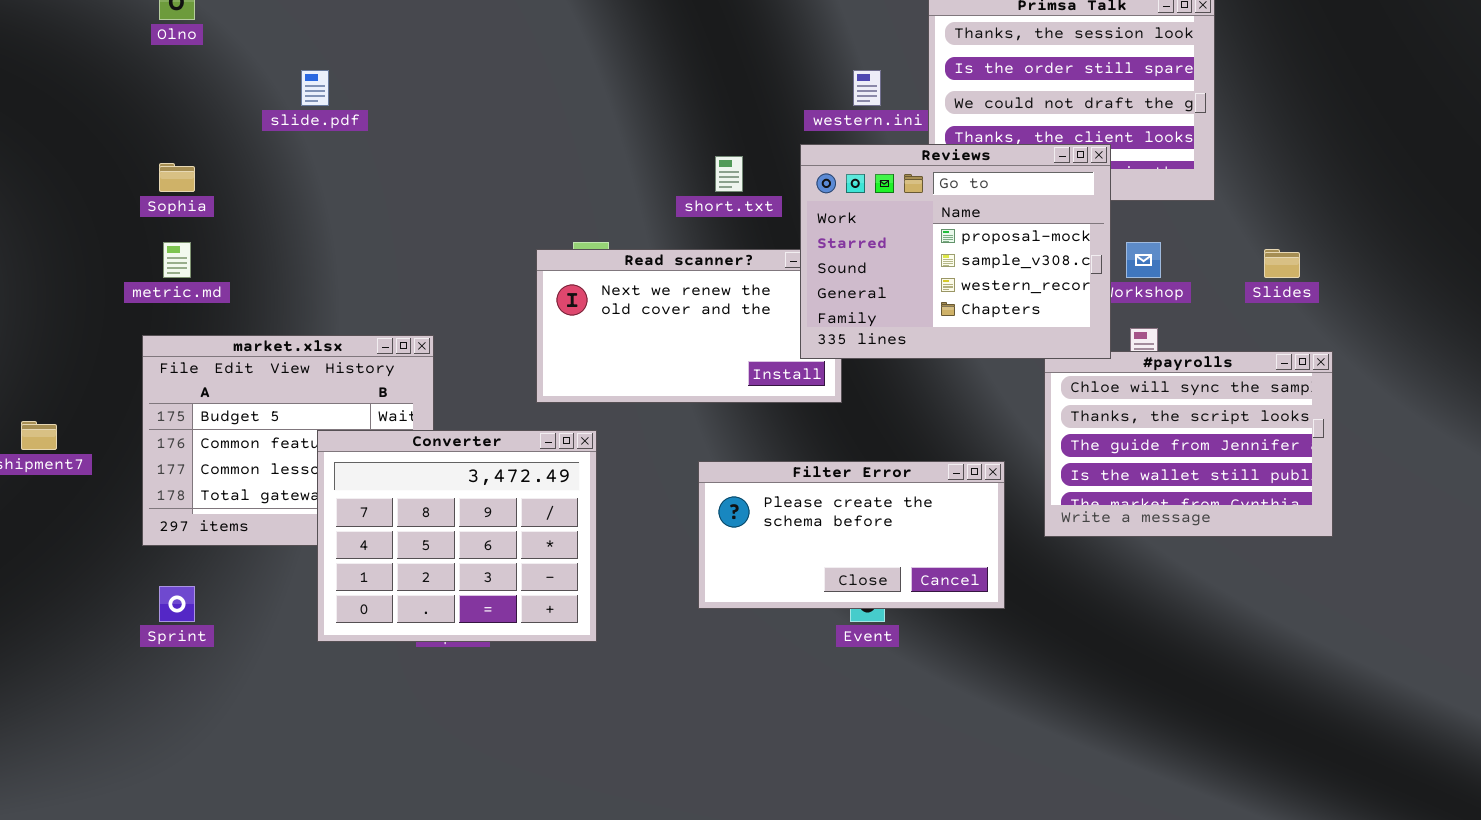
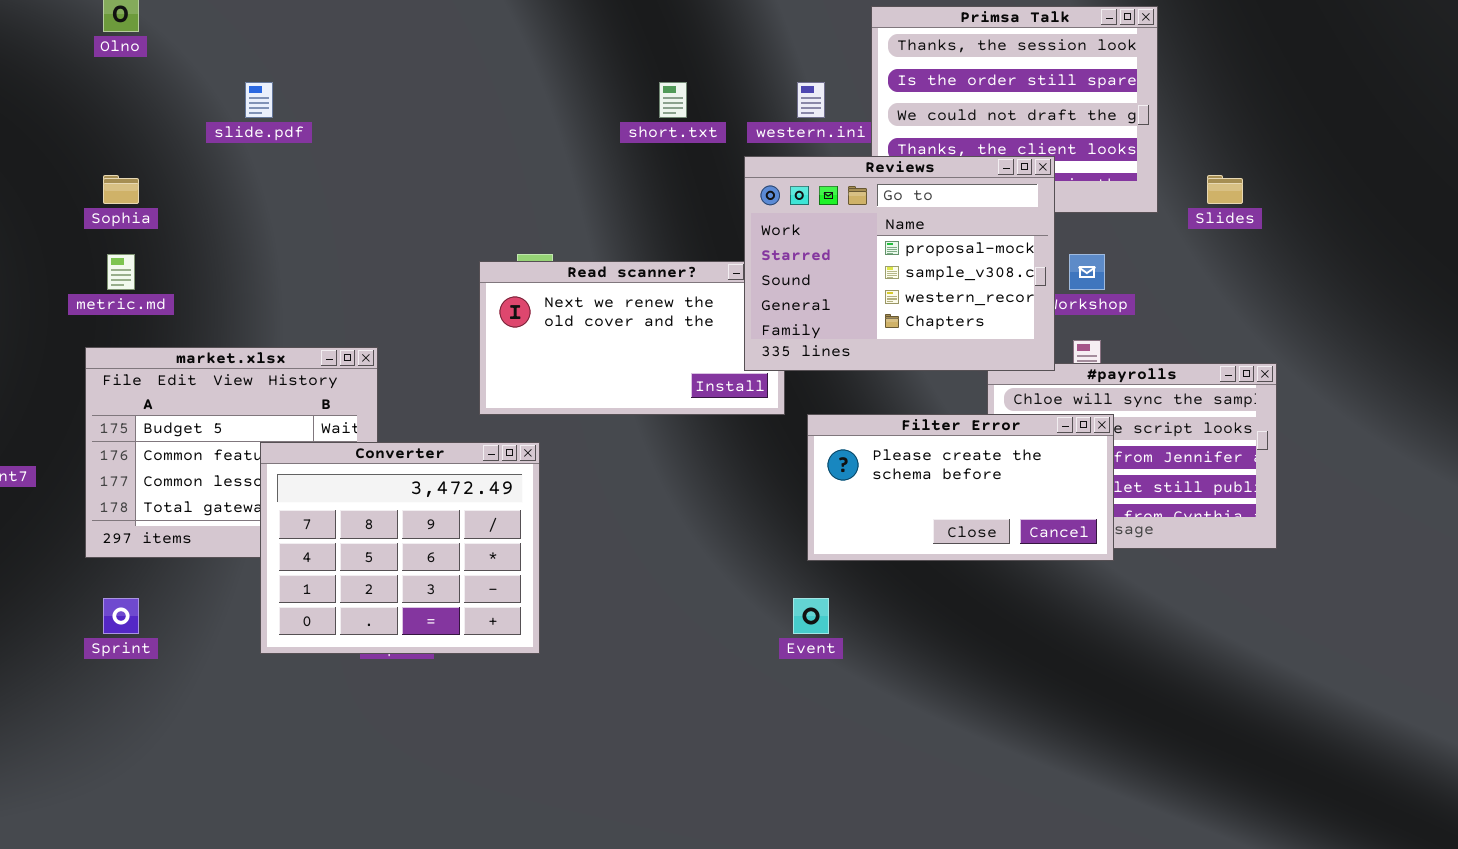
short.txt: [715,156,743,192] -> [659,82,687,118], moved
Slides: [1264,249,1300,278] -> [1207,175,1243,204], moved
Filter Error: [698,461,1005,609] -> [807,414,1114,561], moved

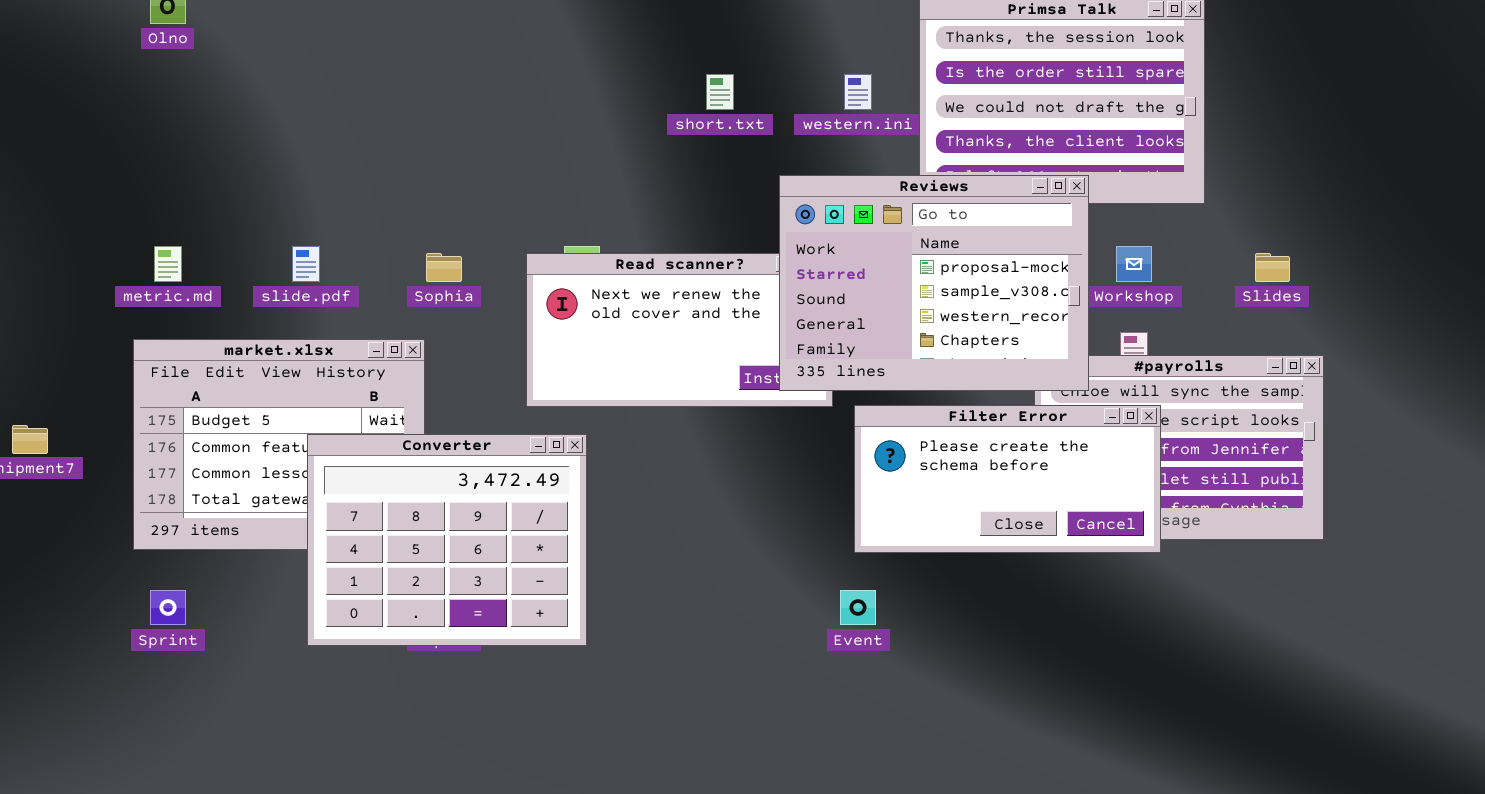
slide.pdf: [245,82,273,118] -> [292,246,320,282], moved
Reviews: [744,156,1055,371] -> [779,175,1089,391], moved
Sophia: [103,175,139,204] -> [426,253,462,282], moved
Slides: [1207,175,1243,204] -> [1255,253,1290,282], moved

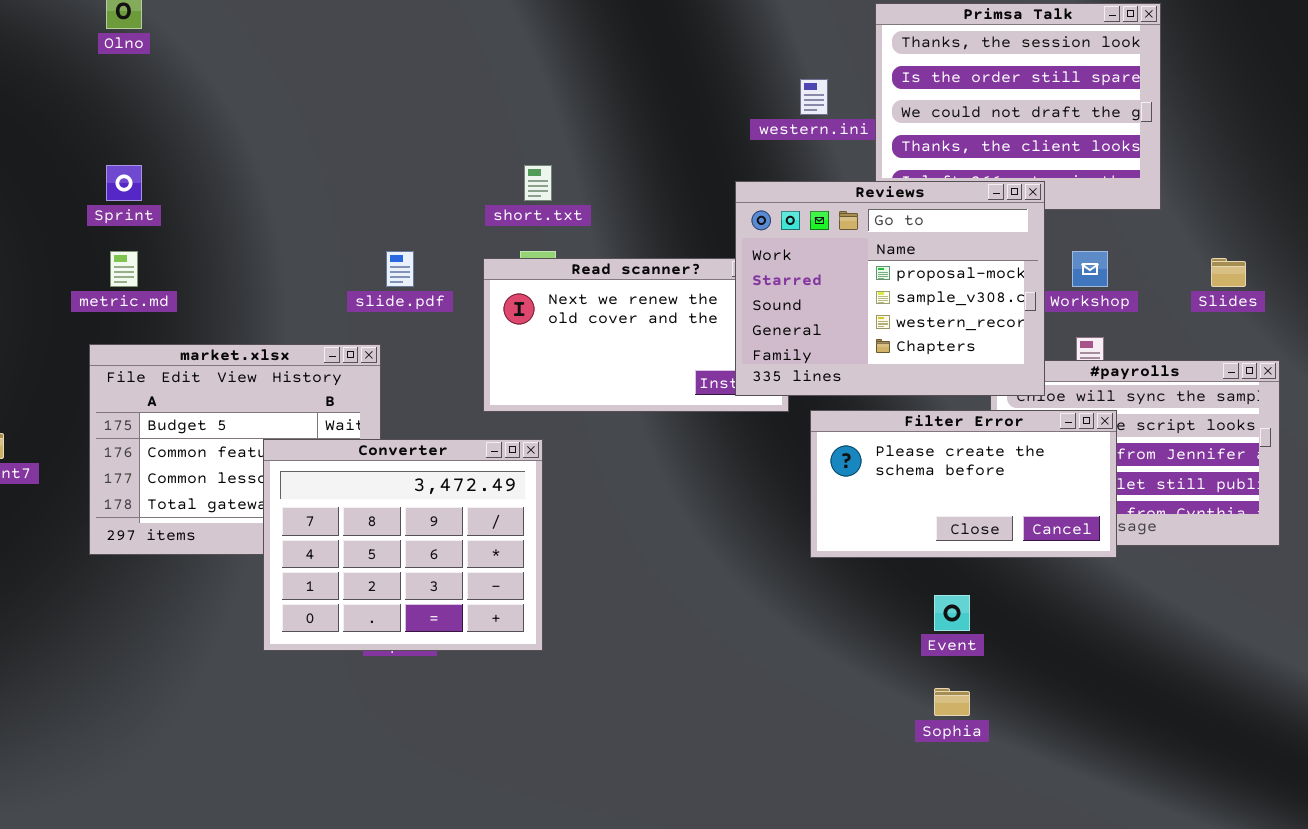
short.txt: [706,74,734,110] -> [524,165,552,201], moved
slide.pdf: [292,246,320,282] -> [386,251,414,287], moved
Sophia: [426,253,462,282] -> [934,688,970,716], moved
Sprint: [150,590,186,625] -> [106,165,142,201], moved
Event: [840,590,876,625] -> [934,595,970,631], moved

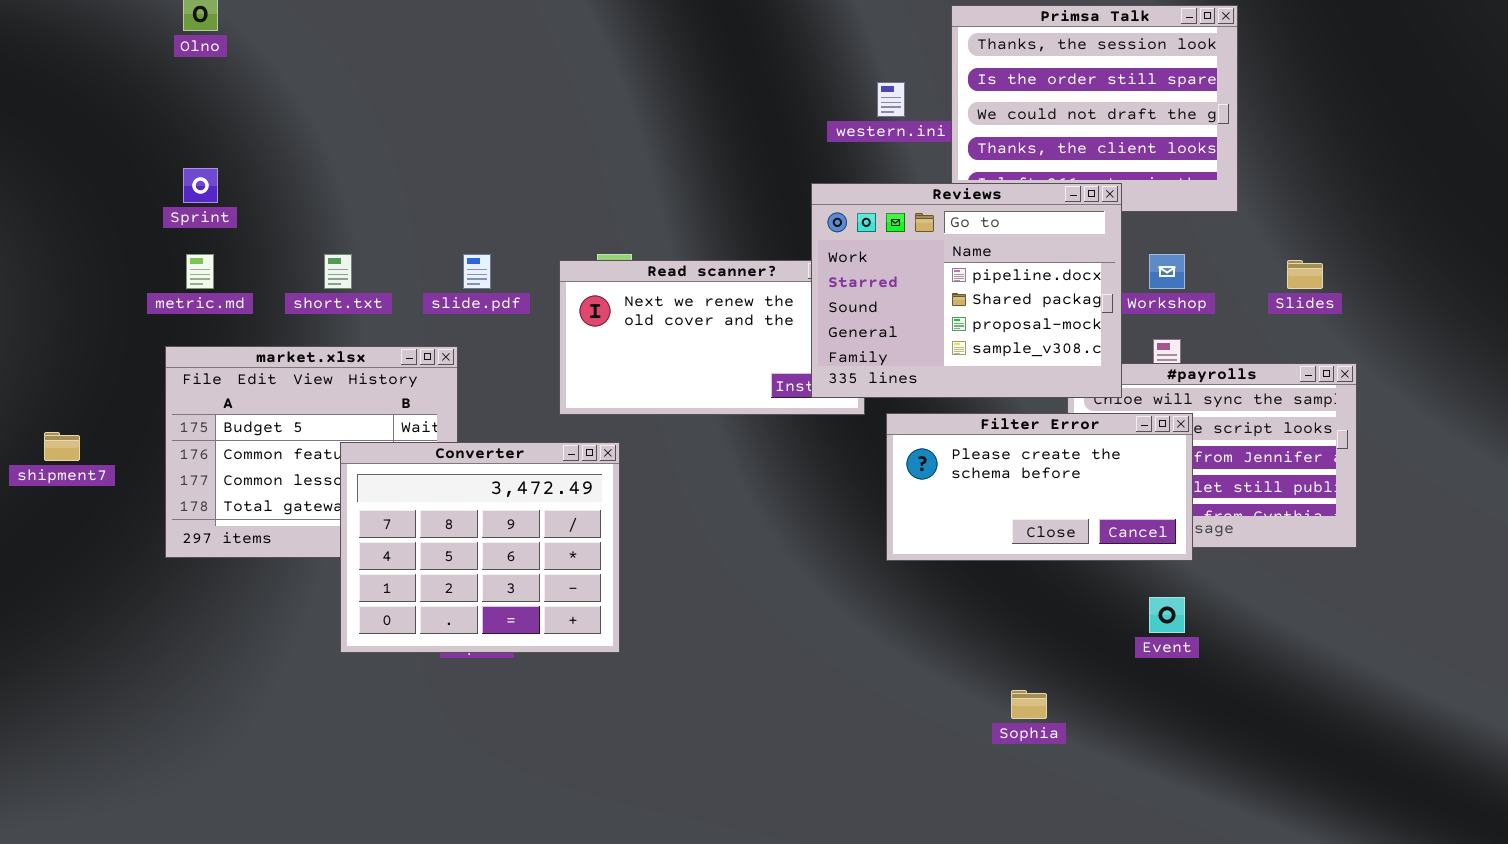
short.txt: [524,165,552,201] -> [324,254,352,289], moved
Reviews: [735,181,1045,396] -> [811,183,1122,398], scrolled up 2 rows
Event: [934,595,970,631] -> [1149,597,1185,633], moved

